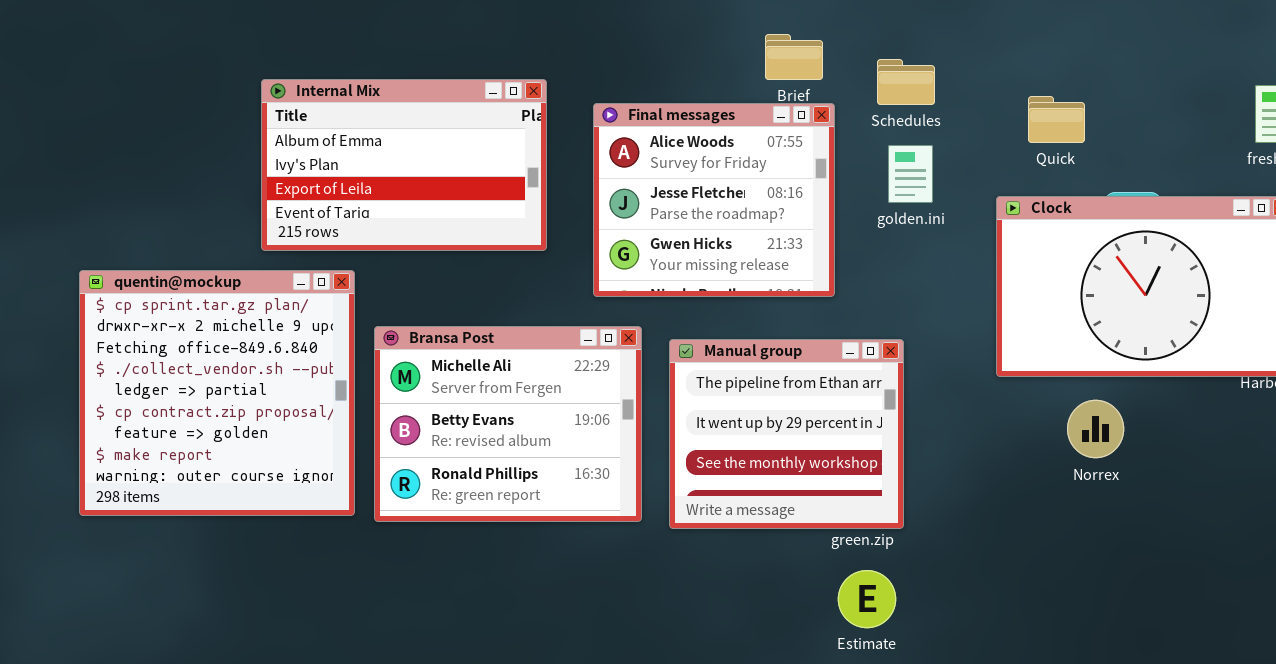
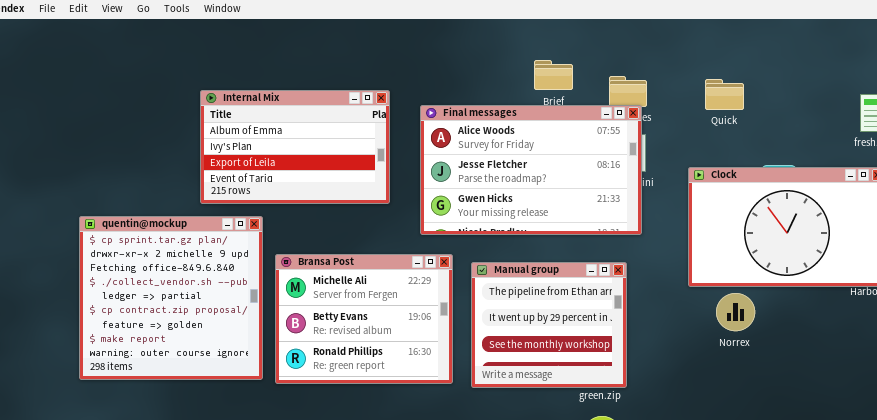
Quick: [1028,96,1085,143] -> [705,79,744,110], moved
Final messages: [593,103,835,297] -> [420,105,642,235], resized
Norrex: [1067,400,1124,458] -> [716,293,755,331], moved

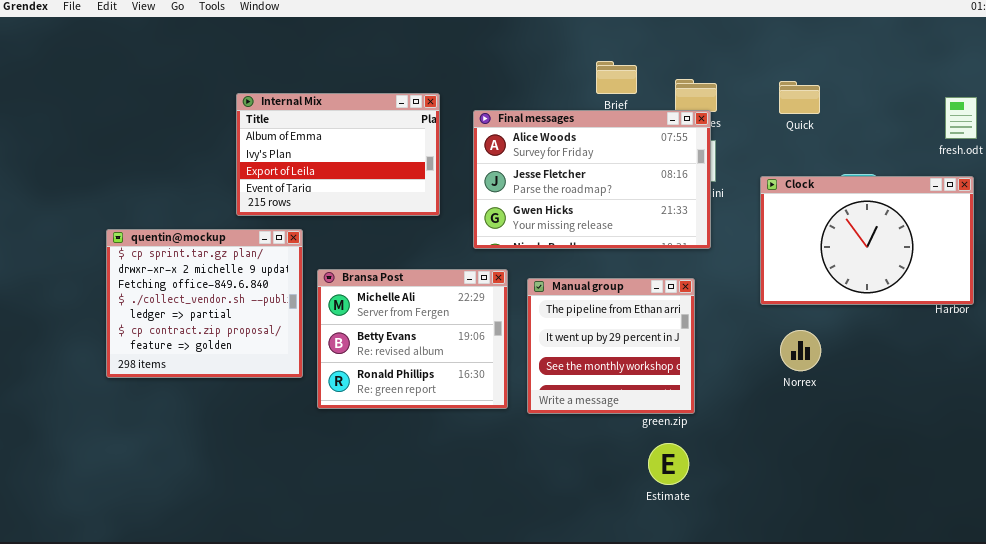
quentin@mockup: [79,216,263,380] -> [106,229,303,378], resized
Norrex: [716,293,755,331] -> [780,330,821,371], moved

